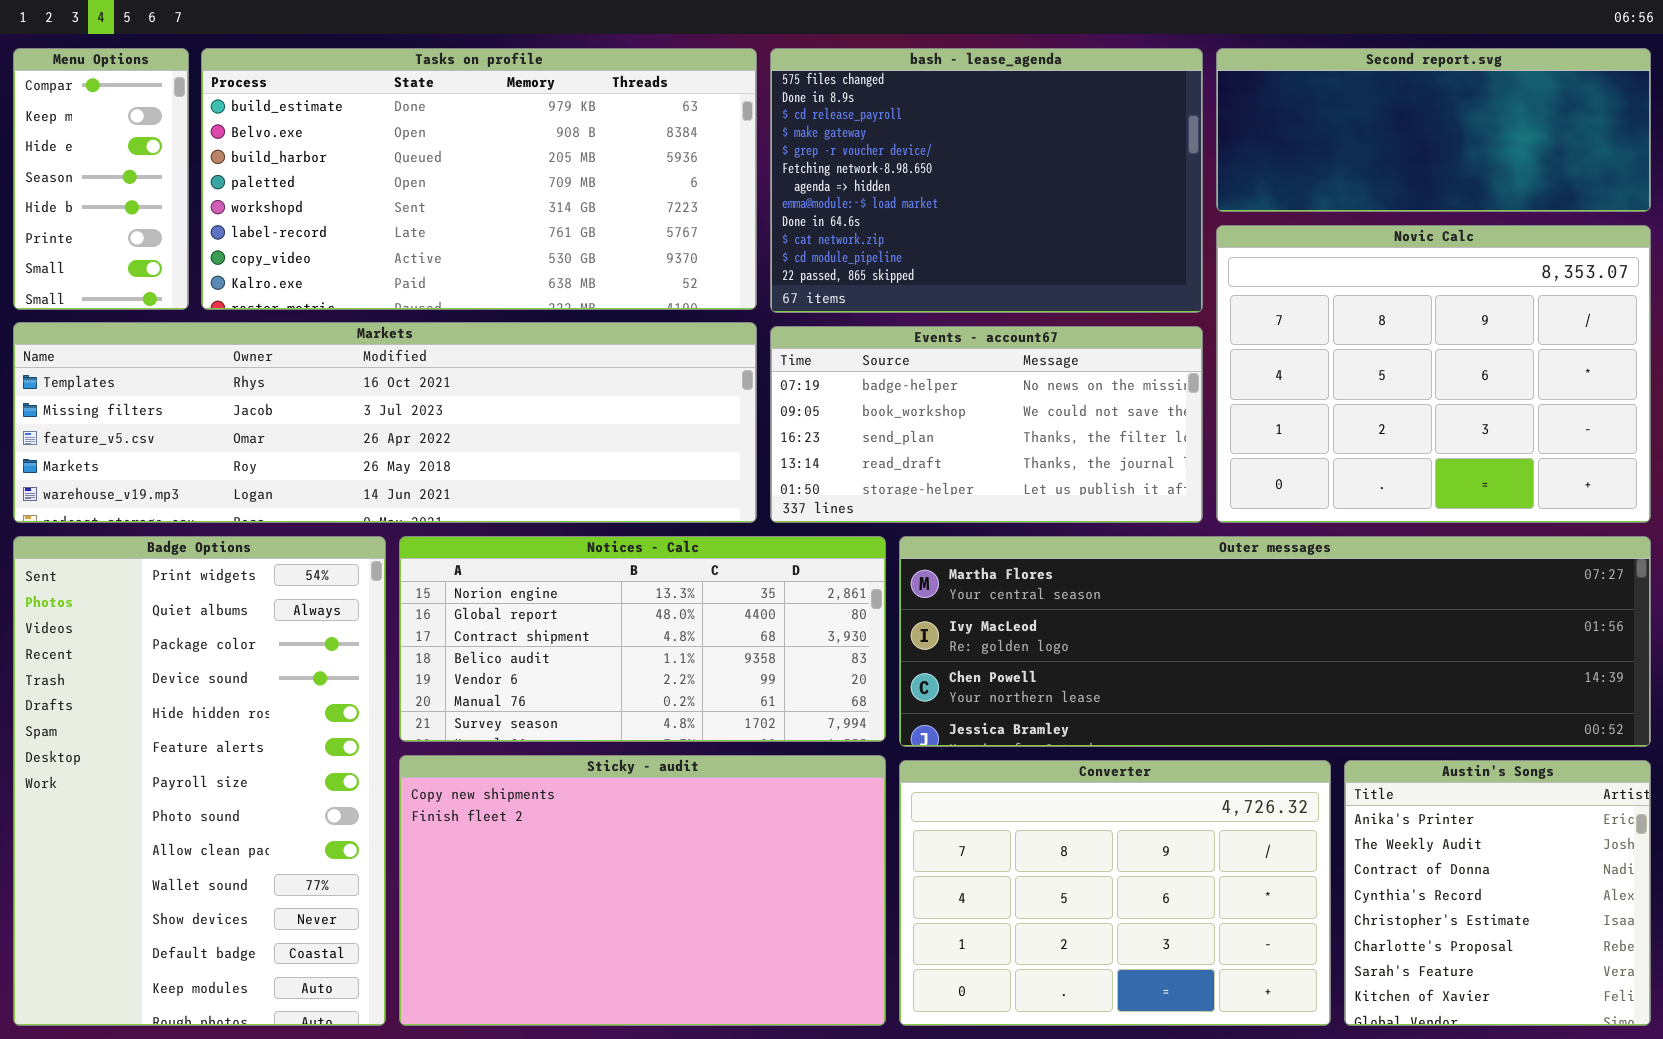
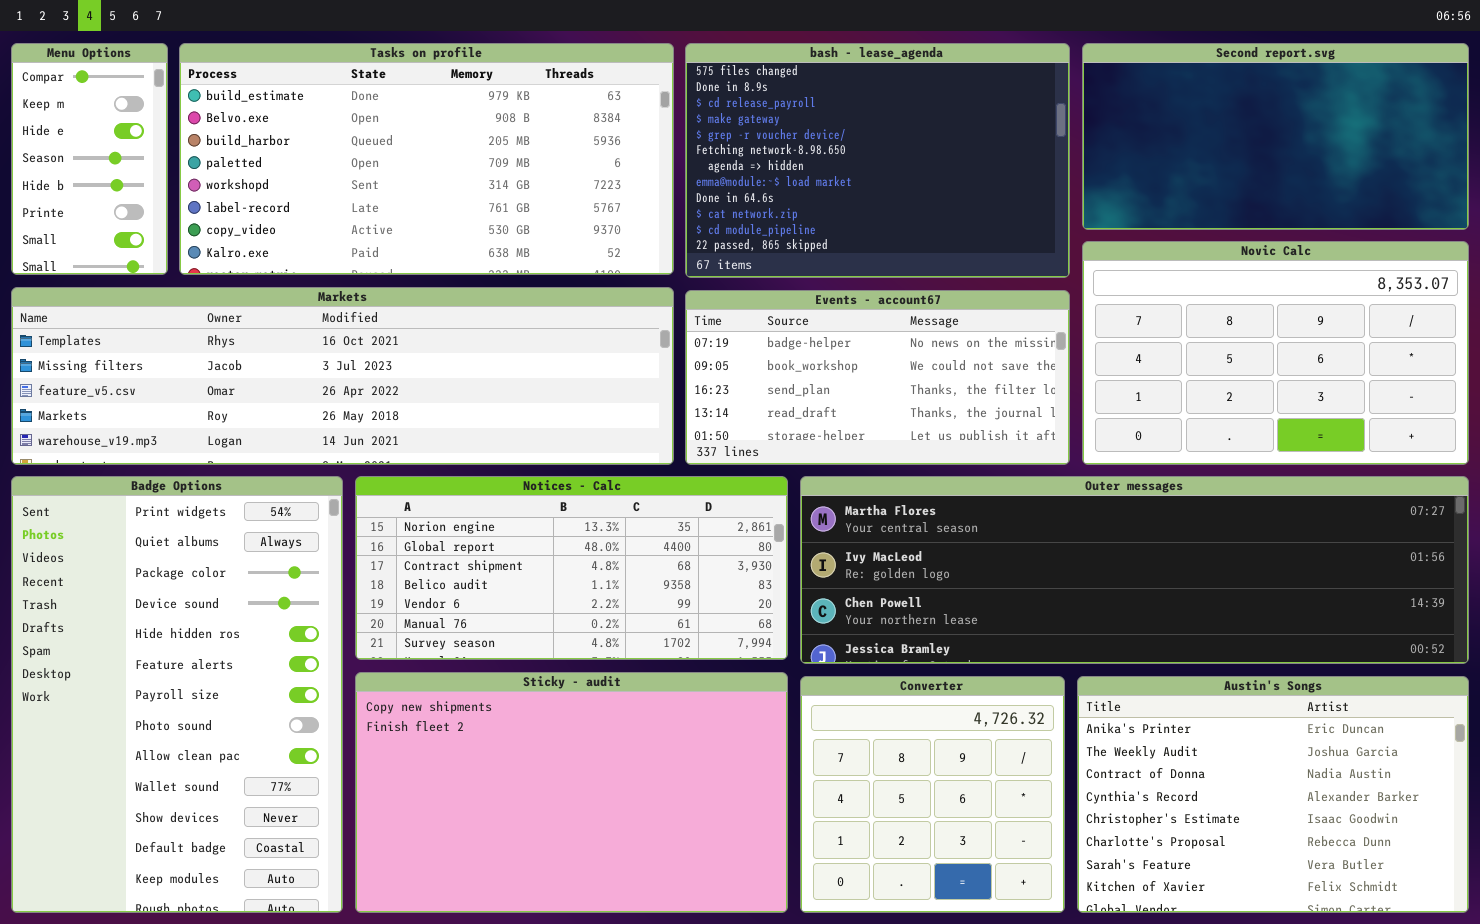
Second report.svg: [1216,48,1651,212] -> [1082,43,1469,230], resized
Novic Calc: [1216,225,1651,523] -> [1082,241,1469,465], resized
Converter: [899,760,1331,1026] -> [800,676,1065,913], resized
Austin's Songs: [1344,760,1651,1026] -> [1077,676,1469,913], resized

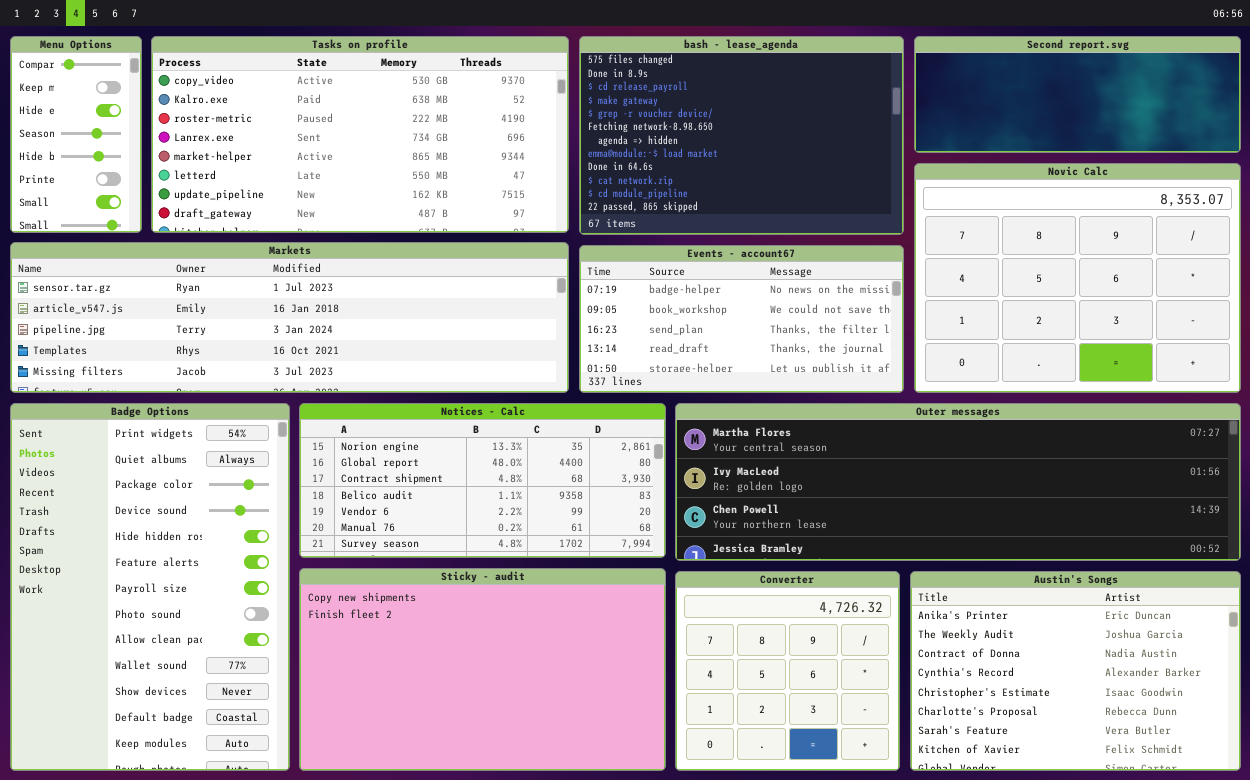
Tasks on profile: [179,43,674,275] -> [151,36,569,233], scrolled down 6 rows
Second report.svg: [1082,43,1469,230] -> [914,36,1241,153], resized
Novic Calc: [1082,241,1469,465] -> [914,163,1241,393], resized
Markets: [11,287,674,465] -> [10,242,569,393], scrolled up 3 rows

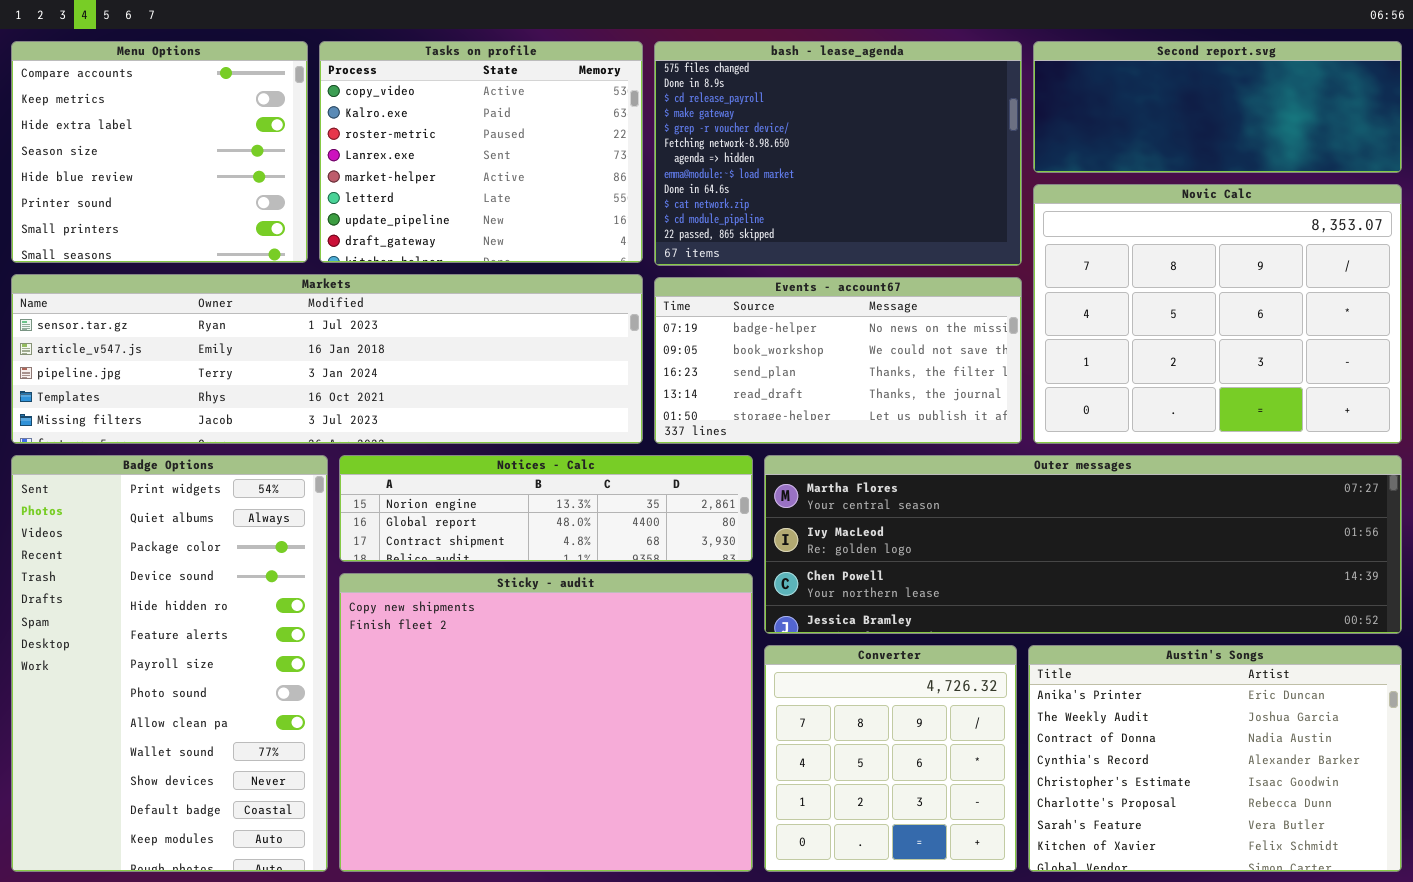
Menu Options: [10,36,142,233] -> [11,41,308,263], resized
Tasks on profile: [151,36,569,233] -> [319,41,643,263], resized
Notices - Calc: [299,403,666,558] -> [339,455,753,562], resized
Sticky - audit: [299,568,666,771] -> [339,573,753,872], resized

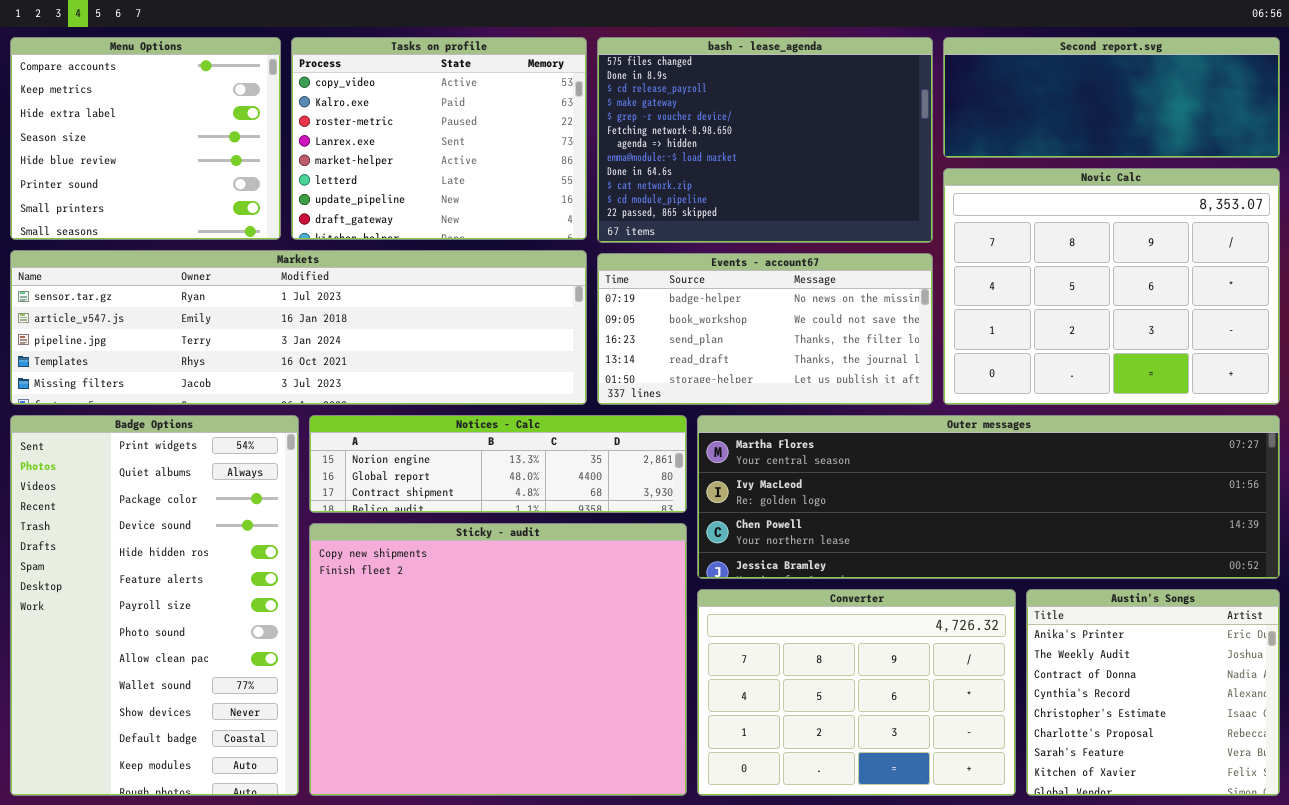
Converter: [764,645,1017,872] -> [697,589,1016,796], resized
Austin's Songs: [1028,645,1402,872] -> [1026,589,1280,796], resized

